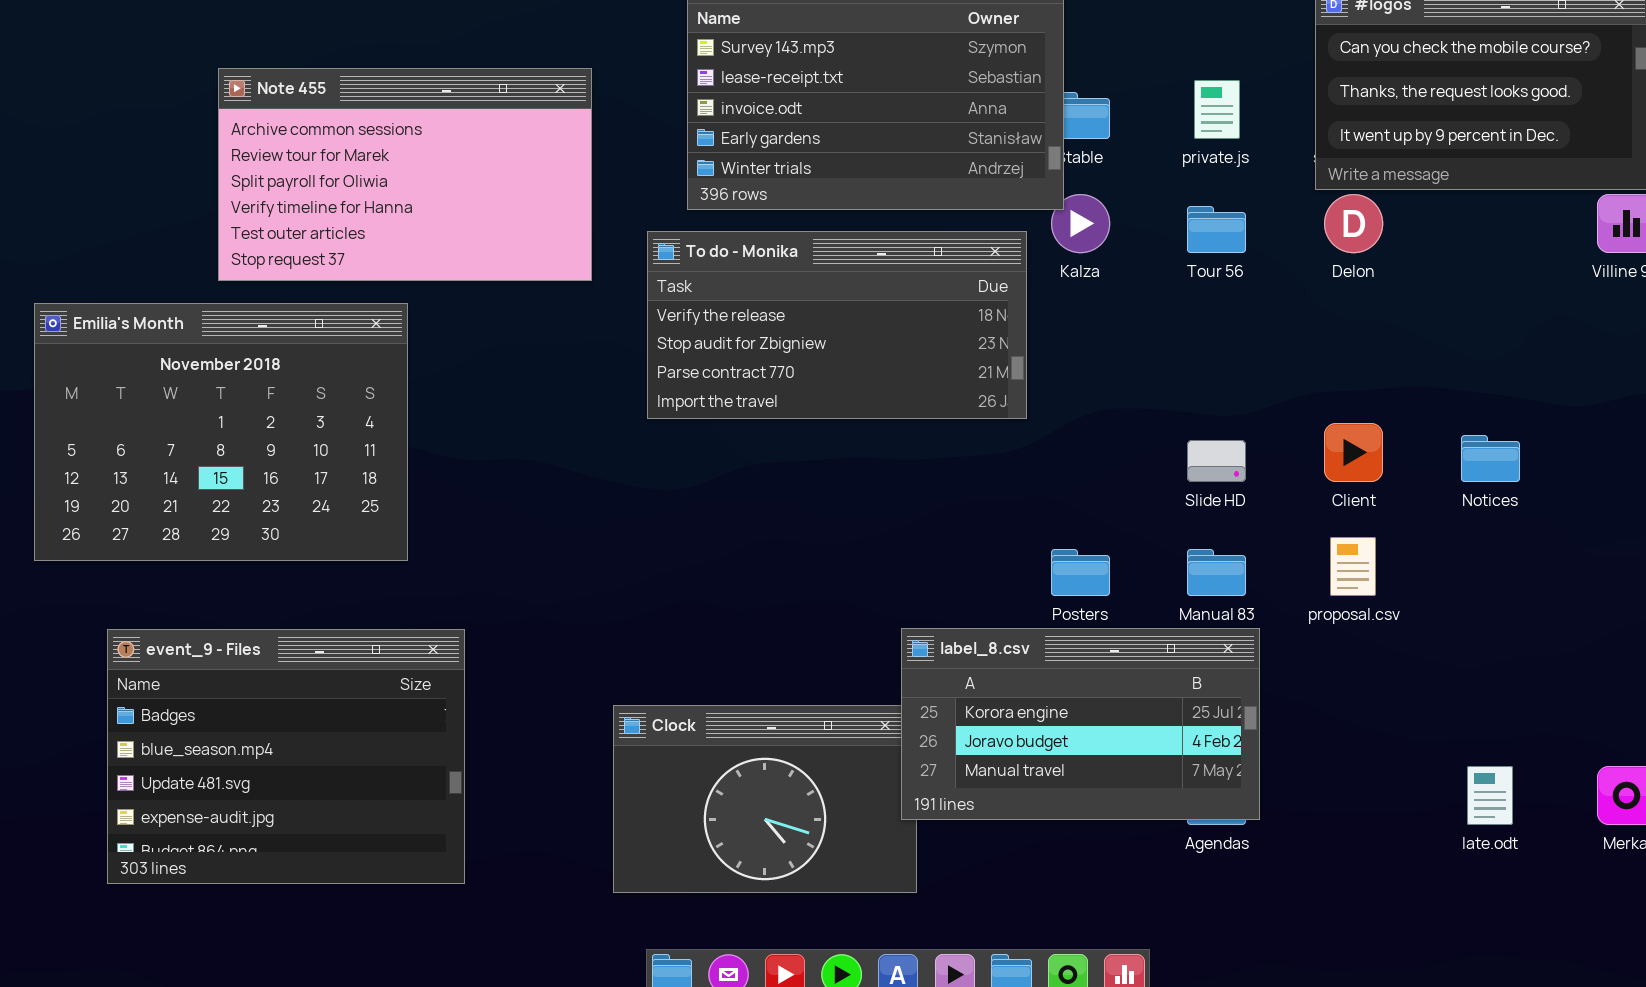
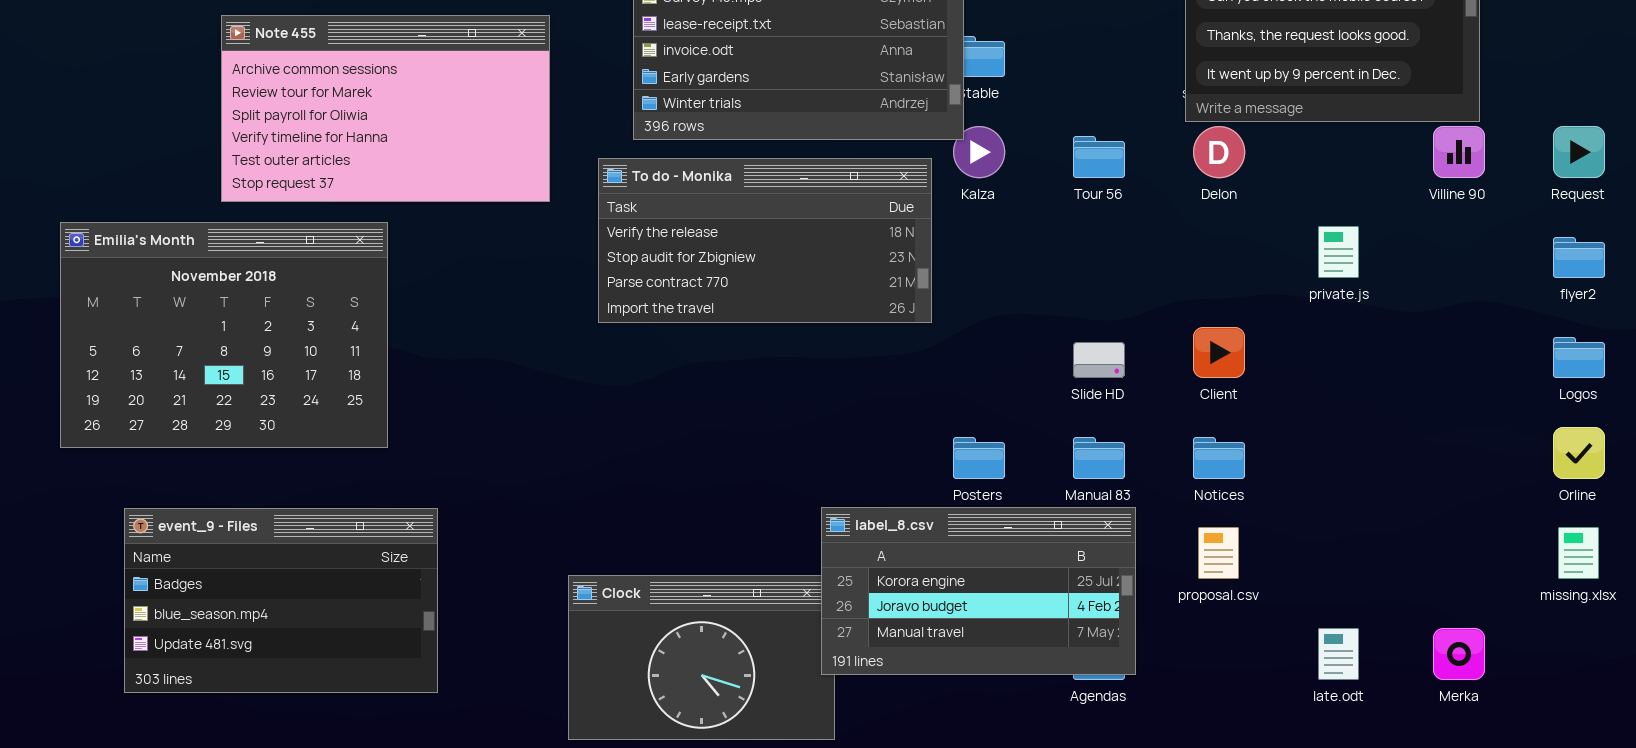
private.js: [1194,80,1240,139] -> [1318,226,1359,278], moved
Notices: [1461,435,1520,482] -> [1193,437,1245,479], moved
proposal.csv: [1330,537,1376,596] -> [1198,527,1239,579], moved
event_9 - Files: [107,629,465,884] -> [124,508,438,693], resized

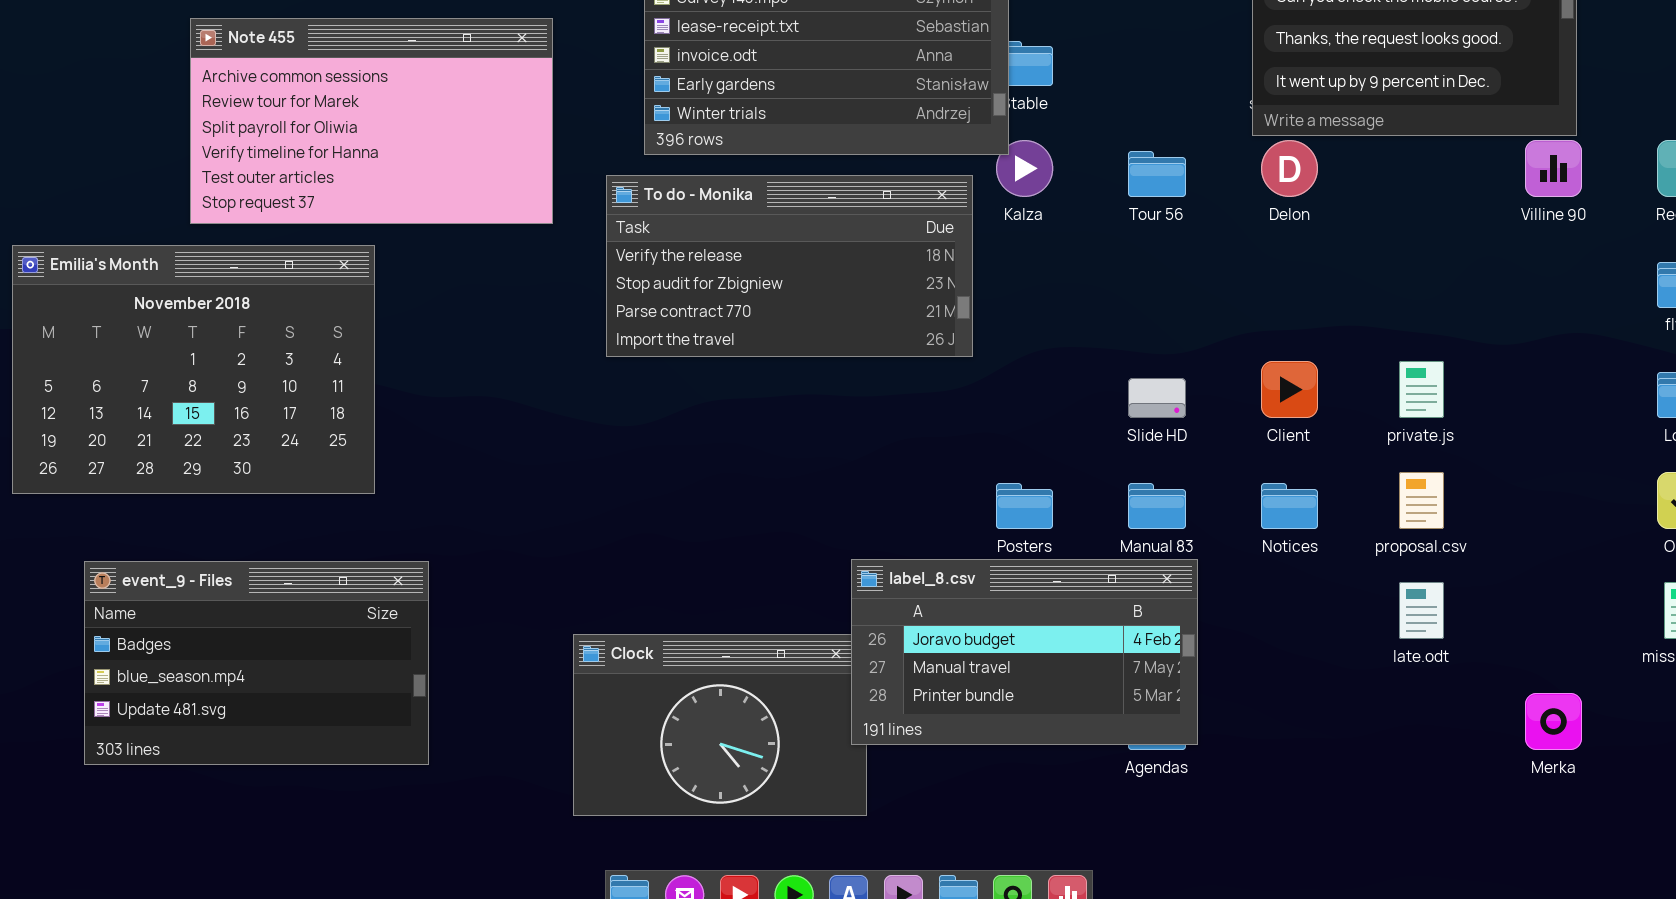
private.js: [1318,226,1359,278] -> [1399,361,1444,418], moved
label_8.csv: [821,507,1136,675] -> [851,559,1198,745], scrolled down 1 row
proposal.csv: [1198,527,1239,579] -> [1399,472,1444,529], moved
late.odt: [1318,628,1359,680] -> [1399,582,1444,639], moved

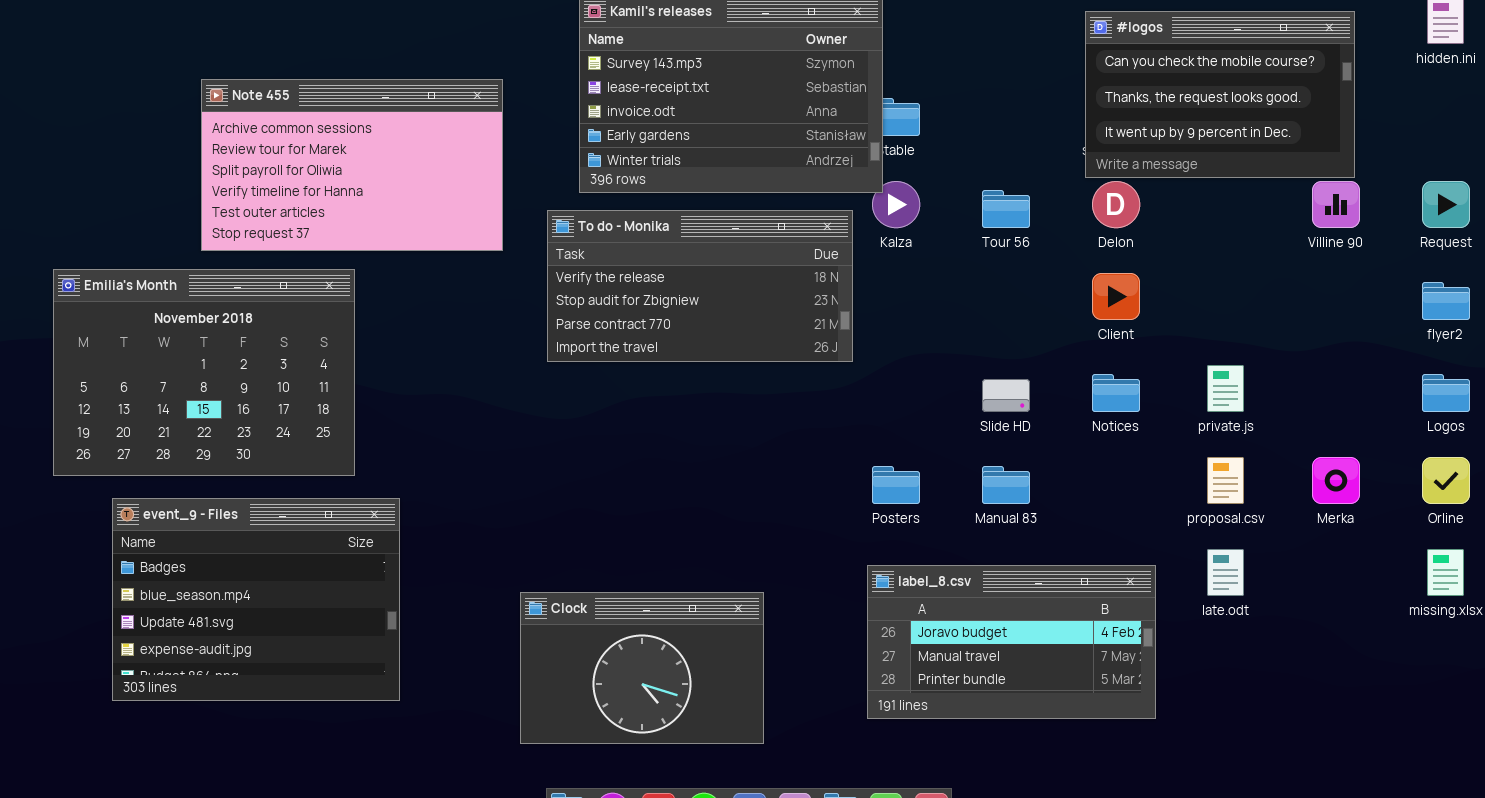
Client: [1261,361,1318,418] -> [1092,273,1140,320], moved
Notices: [1261,483,1318,529] -> [1092,374,1140,412], moved
label_8.csv: [851,559,1198,745] -> [867,565,1156,719], moved
event_9 - Files: [84,561,429,765] -> [112,498,400,701], resized
Merka: [1525,693,1582,750] -> [1312,457,1360,504], moved

